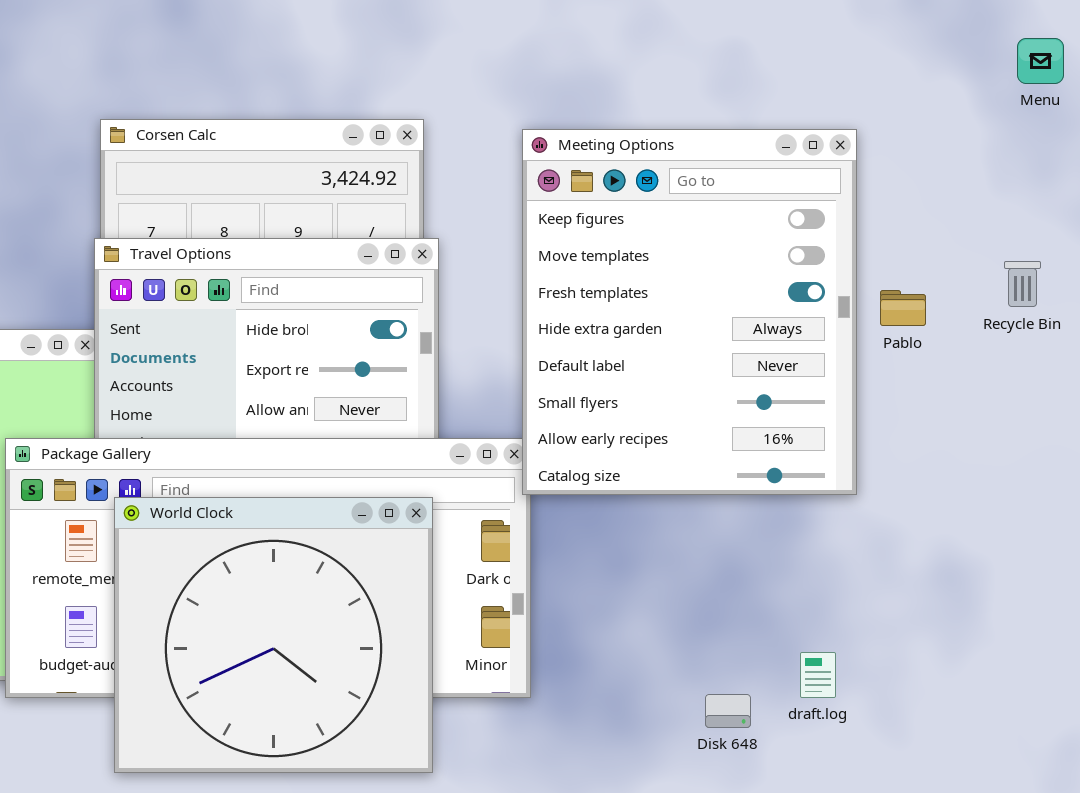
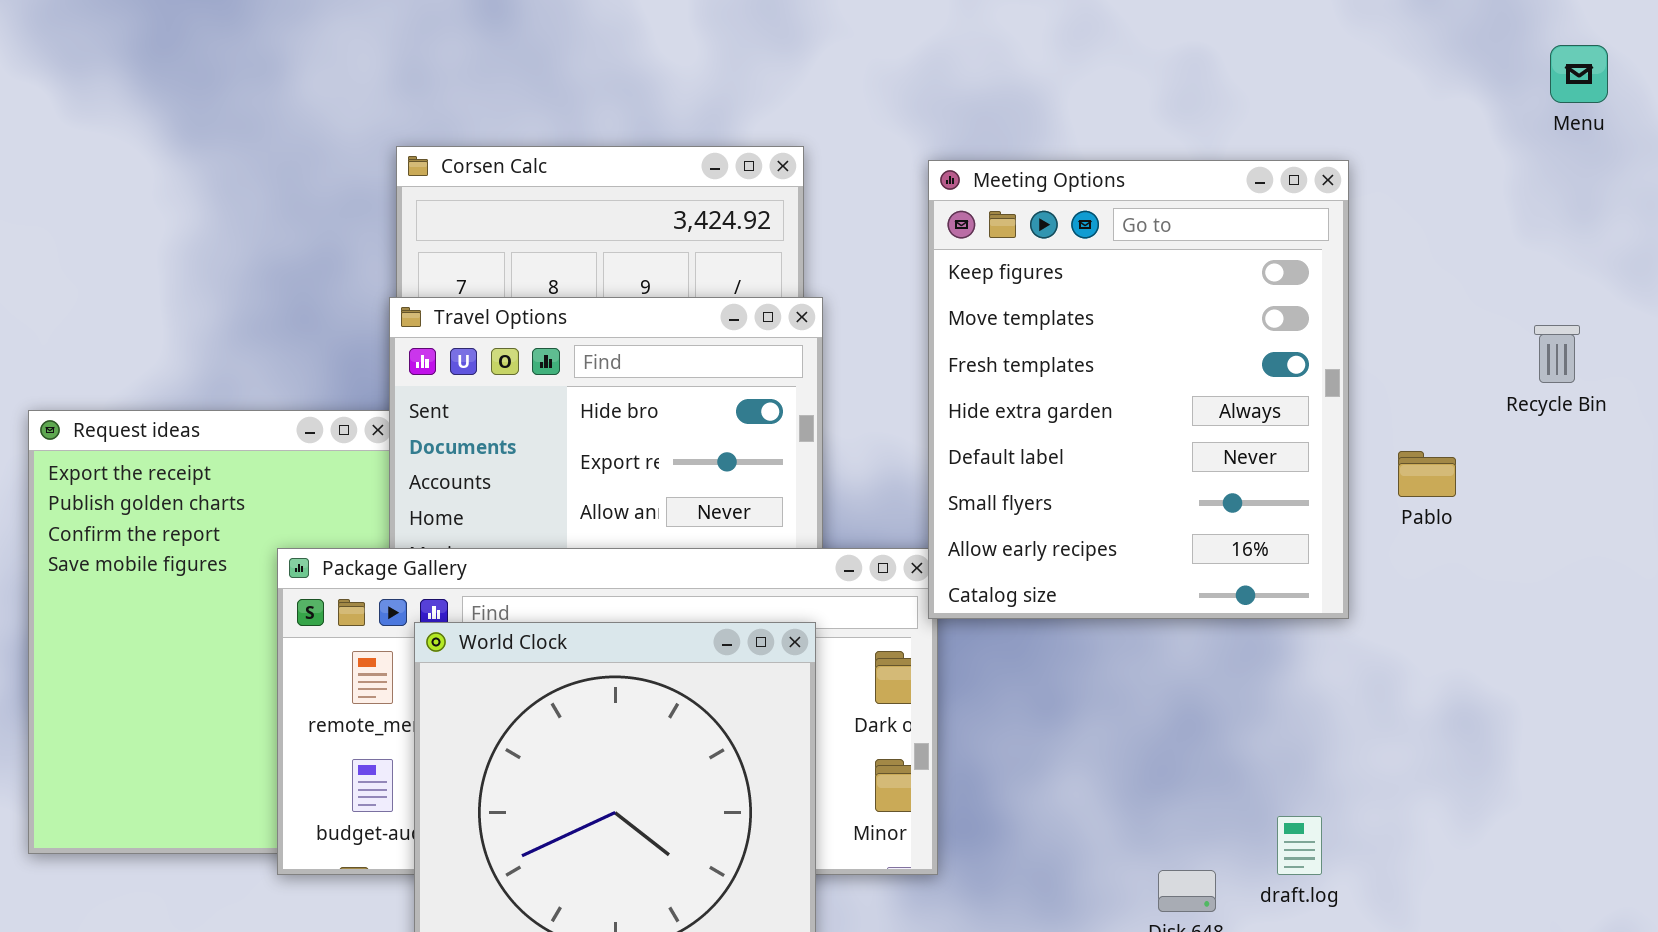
Pablo: [880,290,926,326] -> [1398,451,1456,497], moved

